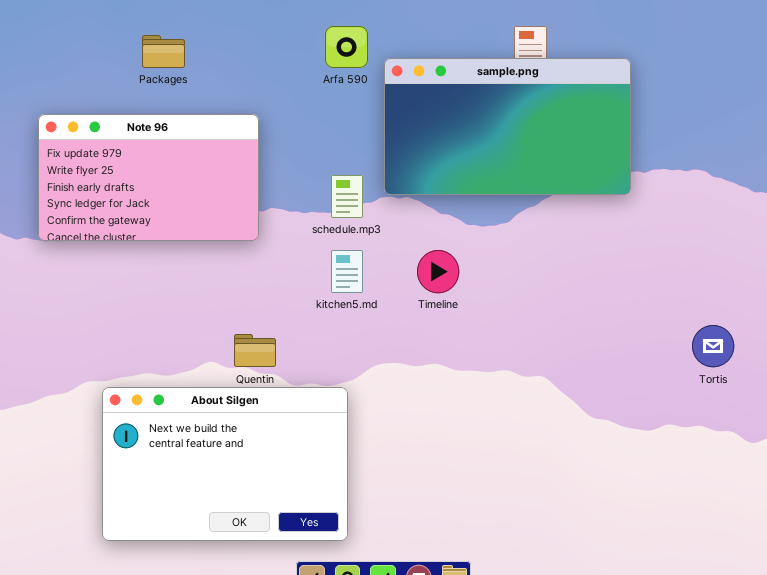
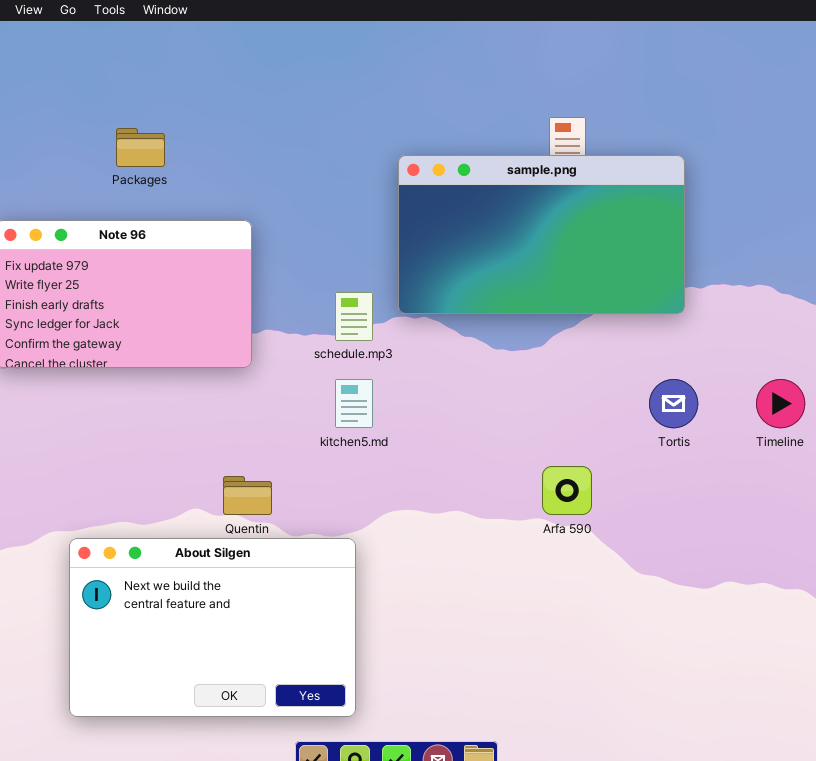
Arfa 590: [325,26,368,68] -> [542,466,592,515], moved
Timeline: [417,250,459,293] -> [756,379,805,428], moved
Tortis: [692,325,734,367] -> [649,379,698,428], moved

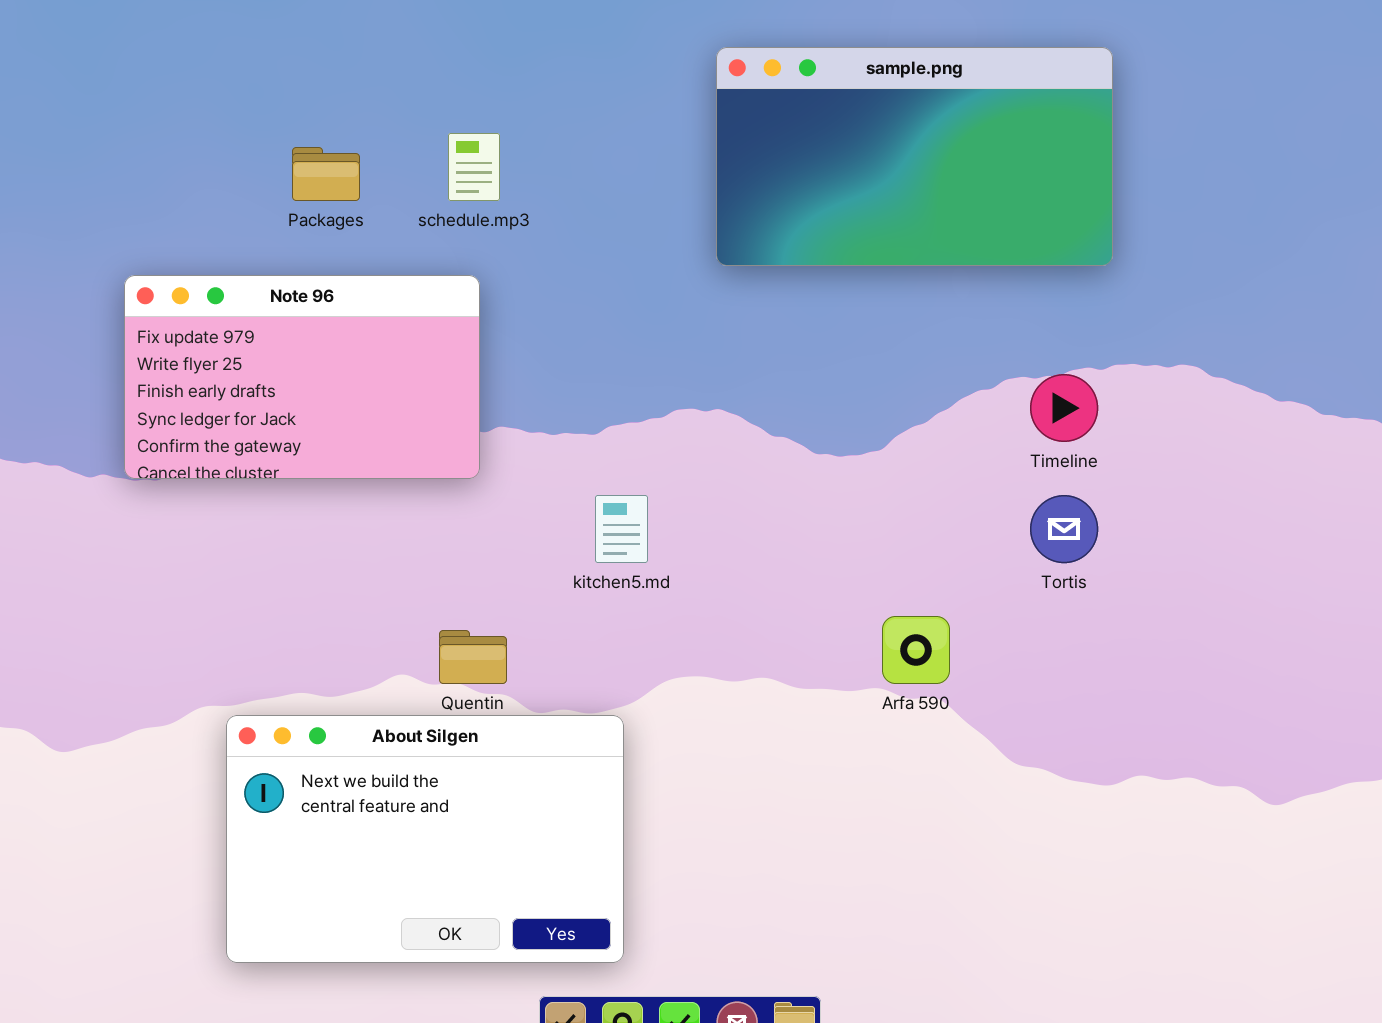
sample.png: [398,155,685,314] -> [716,47,1113,266], moved
schedule.mp3: [335,292,373,341] -> [448,133,500,201], moved
Timeline: [756,379,805,428] -> [1030,374,1098,442], moved

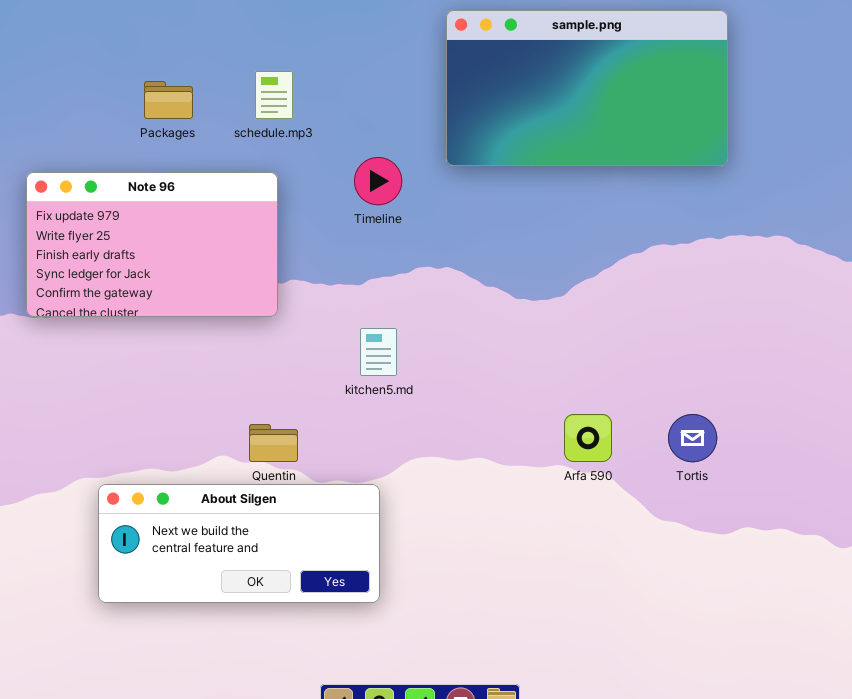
Timeline: [1030,374,1098,442] -> [354,157,402,205], moved
Tortis: [1030,495,1098,563] -> [668,414,717,462], moved
About Silgen: [226,715,624,963] -> [98,484,380,603], resized

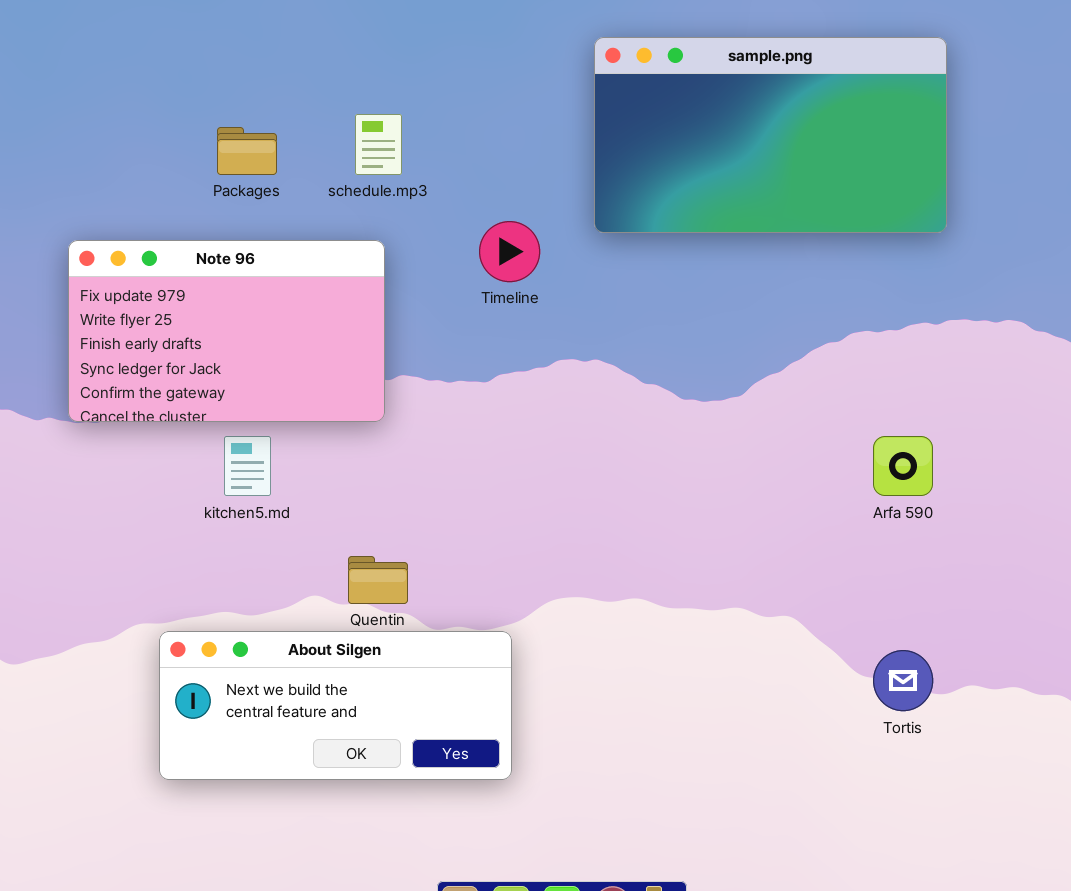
kitchen5.md: [360,328,397,376] -> [224,436,271,496], moved
Arfa 590: [564,414,612,462] -> [873,436,933,496], moved
Tortis: [668,414,717,462] -> [873,650,933,711], moved

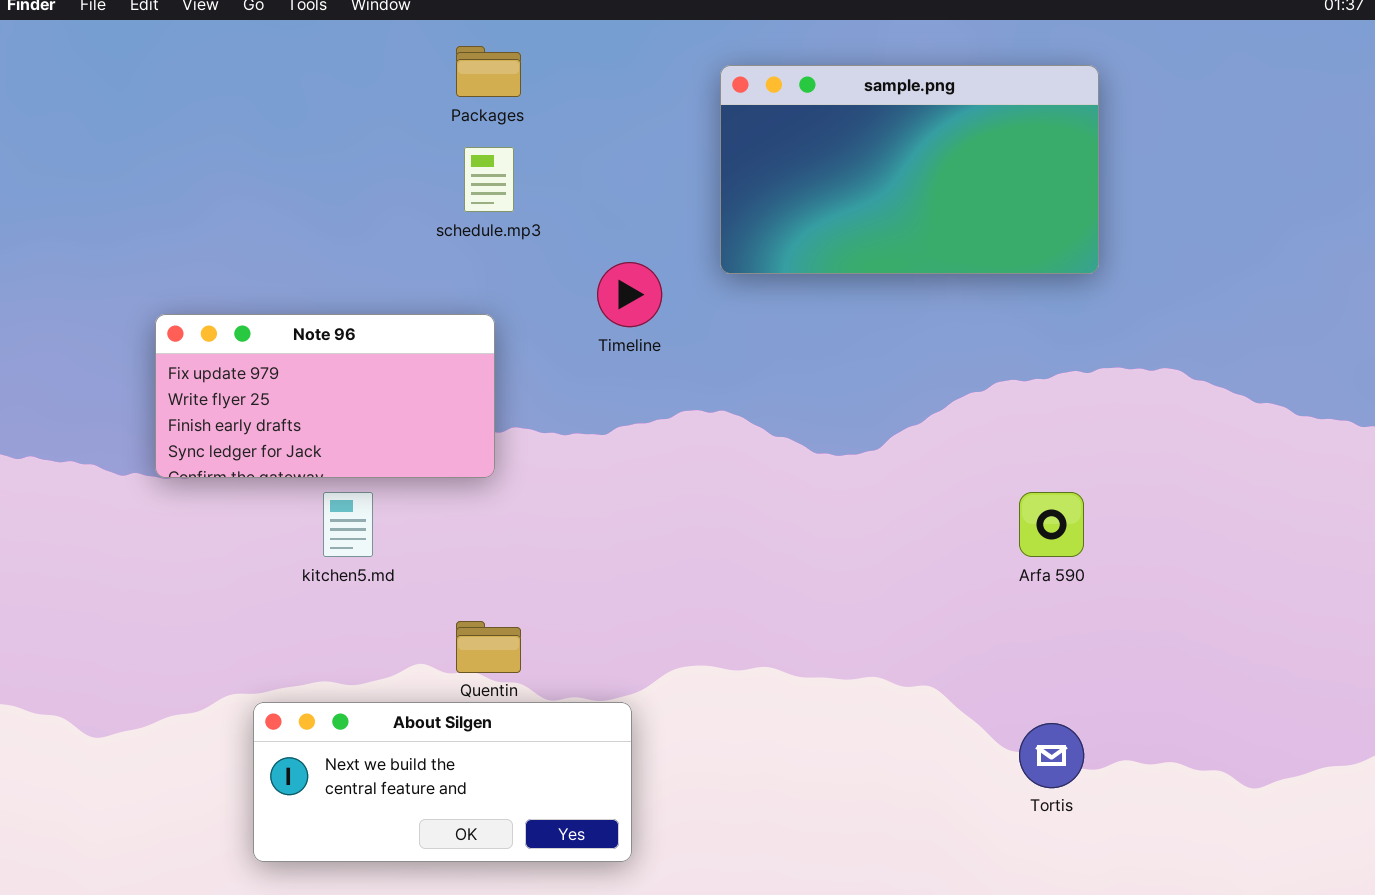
Packages: [217,127,277,175] -> [456,46,521,97], moved
Note 96: [68,240,385,422] -> [155,314,495,478], resized

